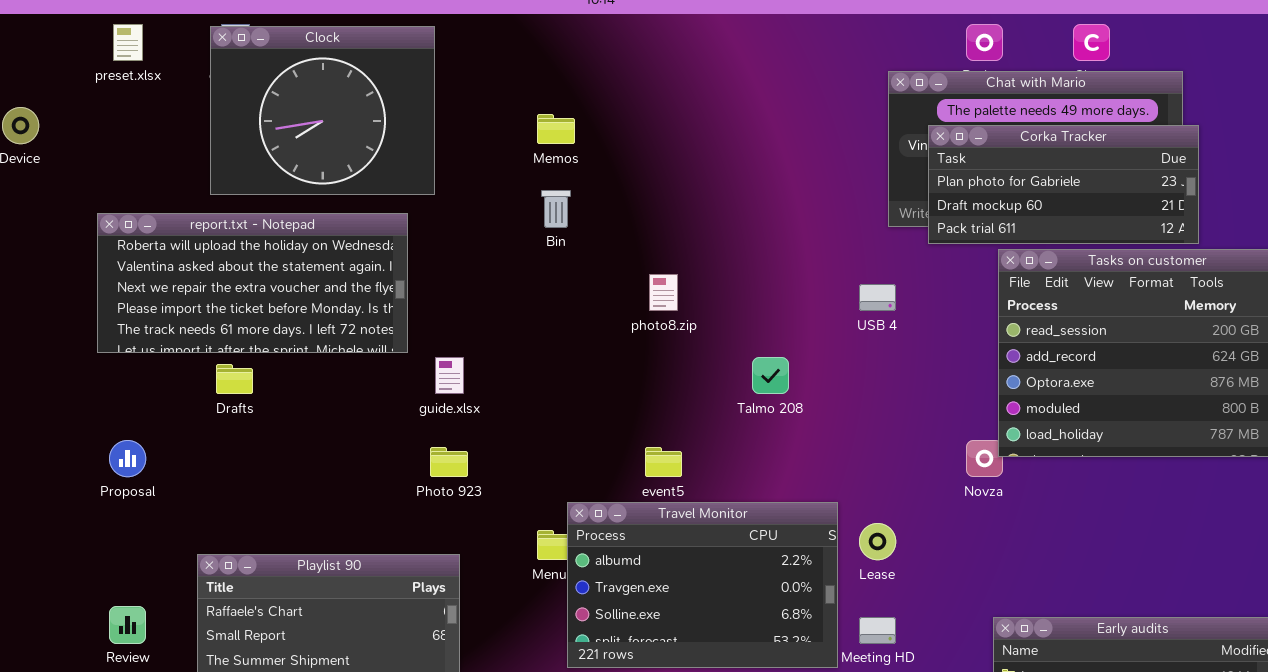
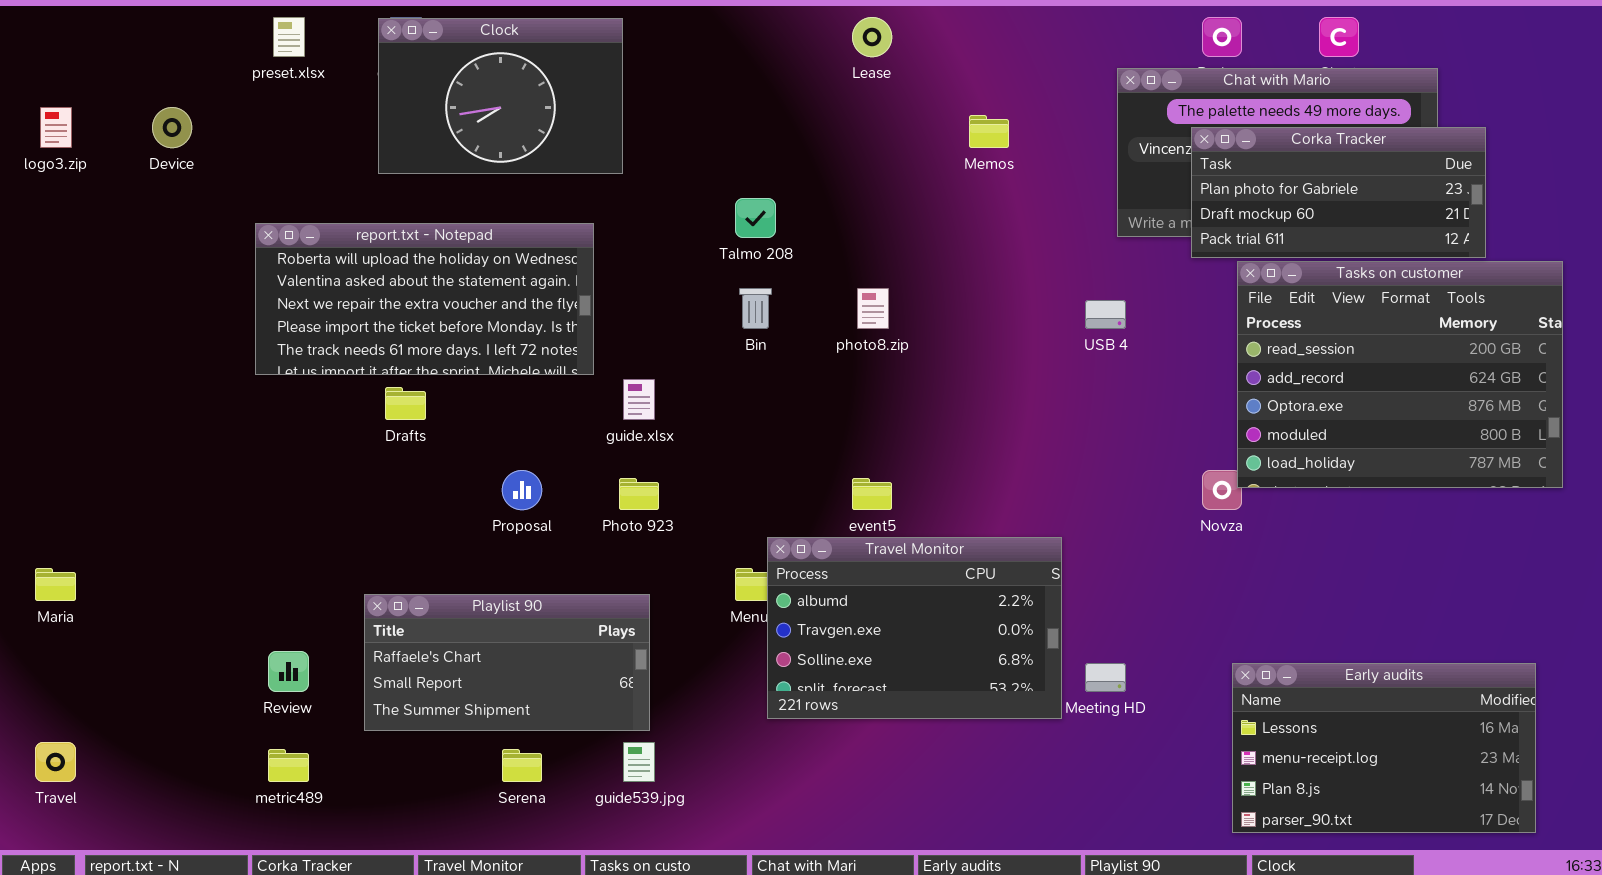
Clock: [210,26,435,195] -> [378,18,623,174], resized
Memos: [537,114,575,144] -> [969,115,1009,148], moved
Corka Tracker: [928,125,1199,244] -> [1191,127,1486,258], moved
Bin: [541,190,571,228] -> [739,288,772,329], moved
Talmo 208: [752,357,789,394] -> [735,198,776,238], moved
Proposal: [109,440,146,477] -> [502,470,542,510], moved
Lease: [859,523,896,560] -> [852,17,892,57], moved

